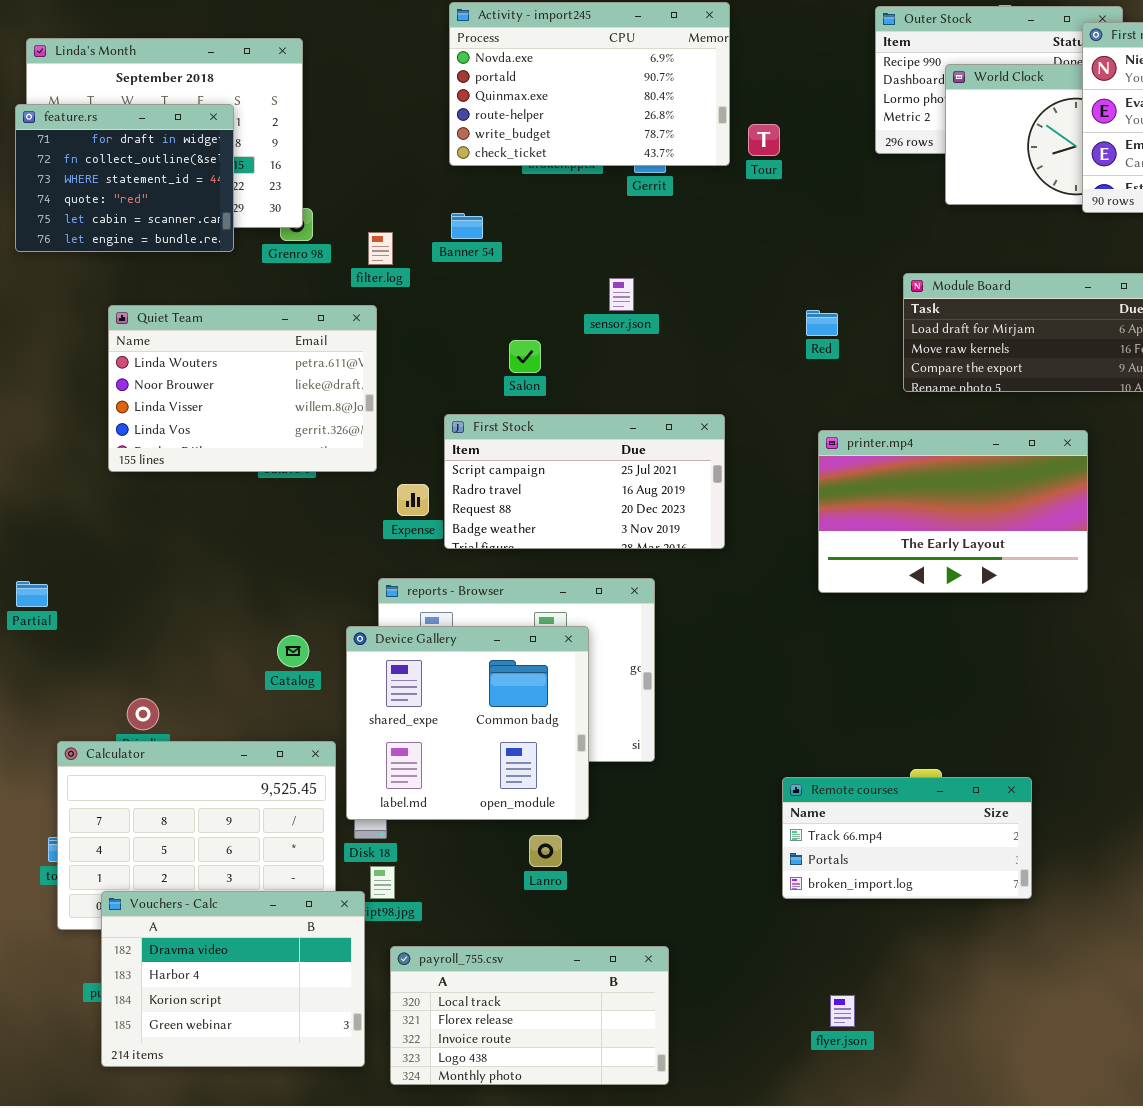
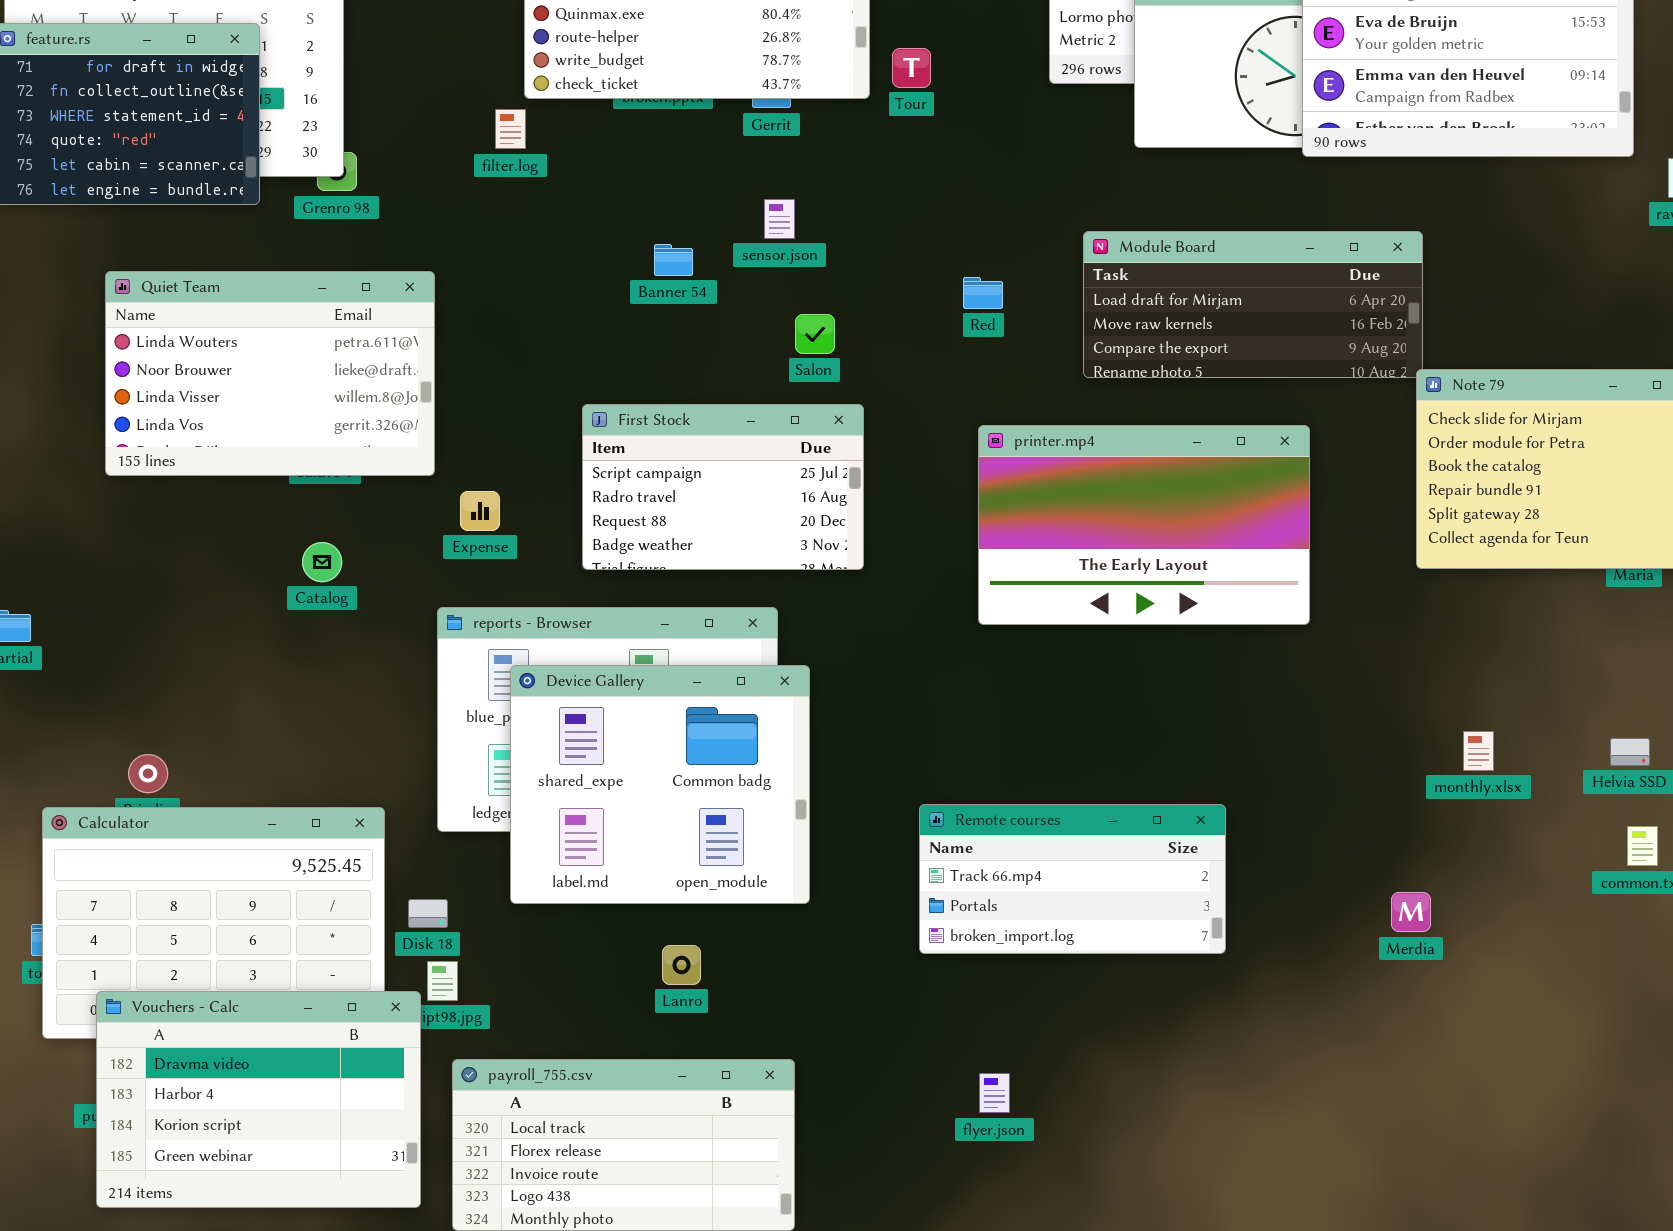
Banner 54: [451,213,483,239] -> [654,244,693,276], moved
filter.log: [368,232,393,265] -> [495,109,526,149], moved
sensor.json: [609,278,634,311] -> [764,199,795,239], moved
Salon: [509,340,541,373] -> [795,314,835,354], moved
First Stock: [444,414,725,549] -> [582,404,864,570], resized
Device Gallery: [346,626,589,820] -> [510,665,810,904], moved
Catalog: [277,635,309,667] -> [302,542,342,582], moved
Remote courses: [782,777,1032,899] -> [919,804,1226,954], moved
Lanro: [529,835,562,867] -> [662,945,701,985], moved
flyer.json: [830,995,855,1027] -> [979,1073,1010,1113], moved

